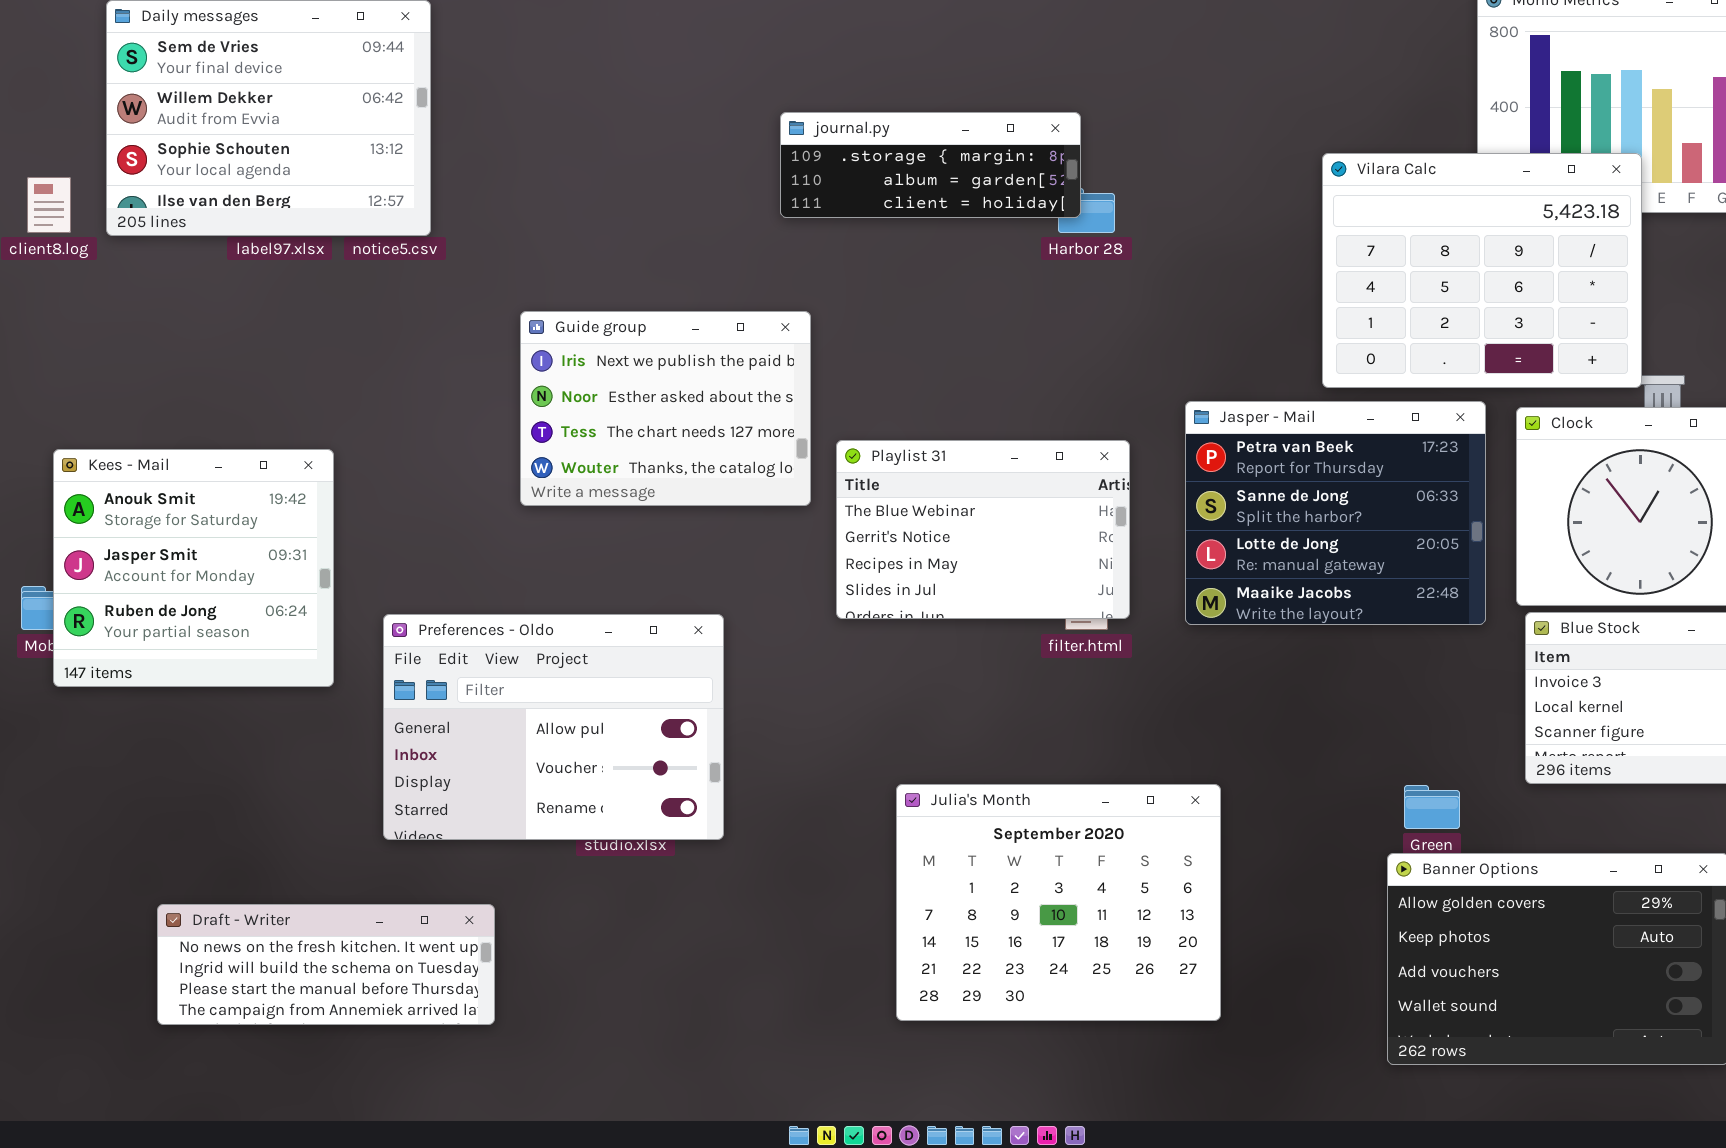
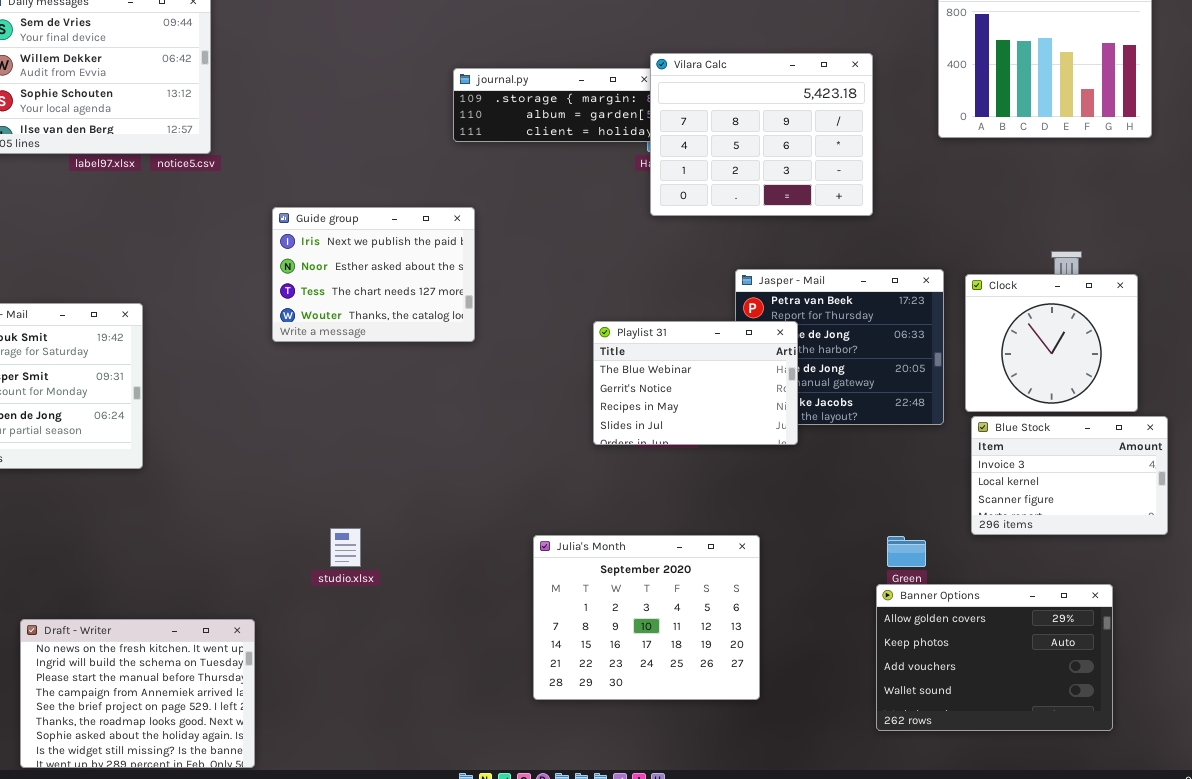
Vilara Calc: [1322,153,1642,388] -> [650,53,873,216], moved
Playlist 31: [836,440,1130,619] -> [593,321,798,445], moved
Preferences - Oldo: [383,614,724,840] -> none, closed
Draft - Writer: [157,904,495,1025] -> [20,619,255,768], resized

